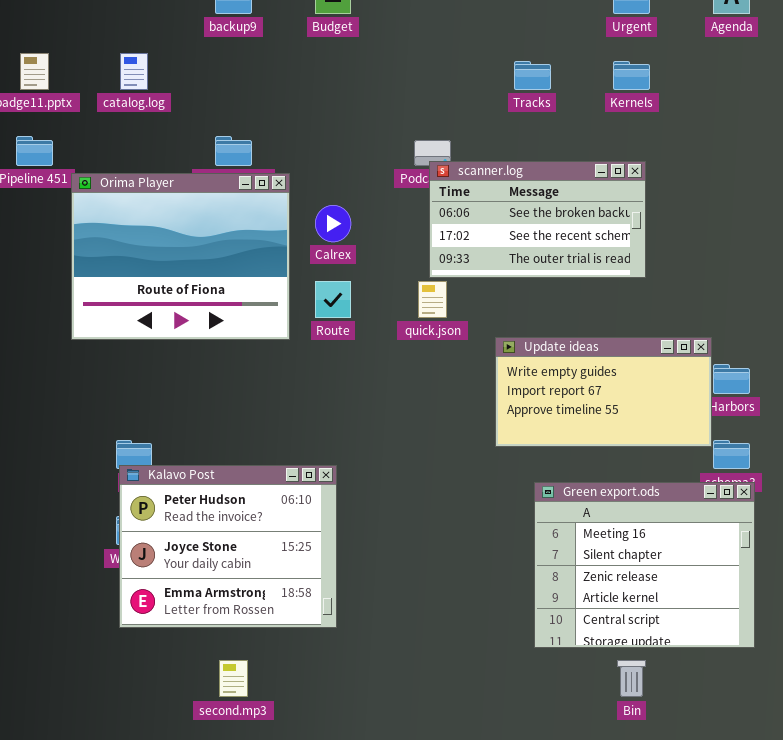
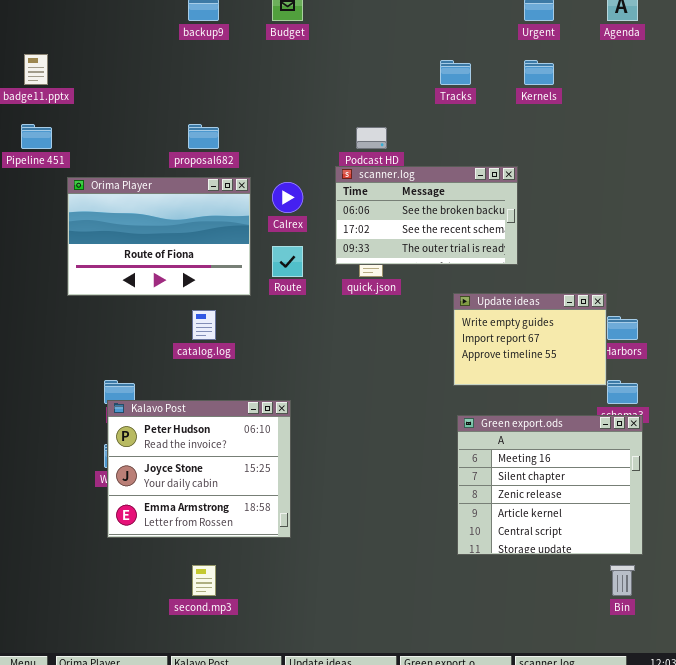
catalog.log: [120,53,148,90] -> [192,310,216,340], moved
scanner.log: [429,161,646,278] -> [335,166,518,265], moved
Orima Player: [71,173,290,340] -> [67,177,251,296], resized
Update ideas: [495,337,712,447] -> [453,293,607,386], resized
Bin: [617,660,646,697] -> [610,565,635,596], moved

